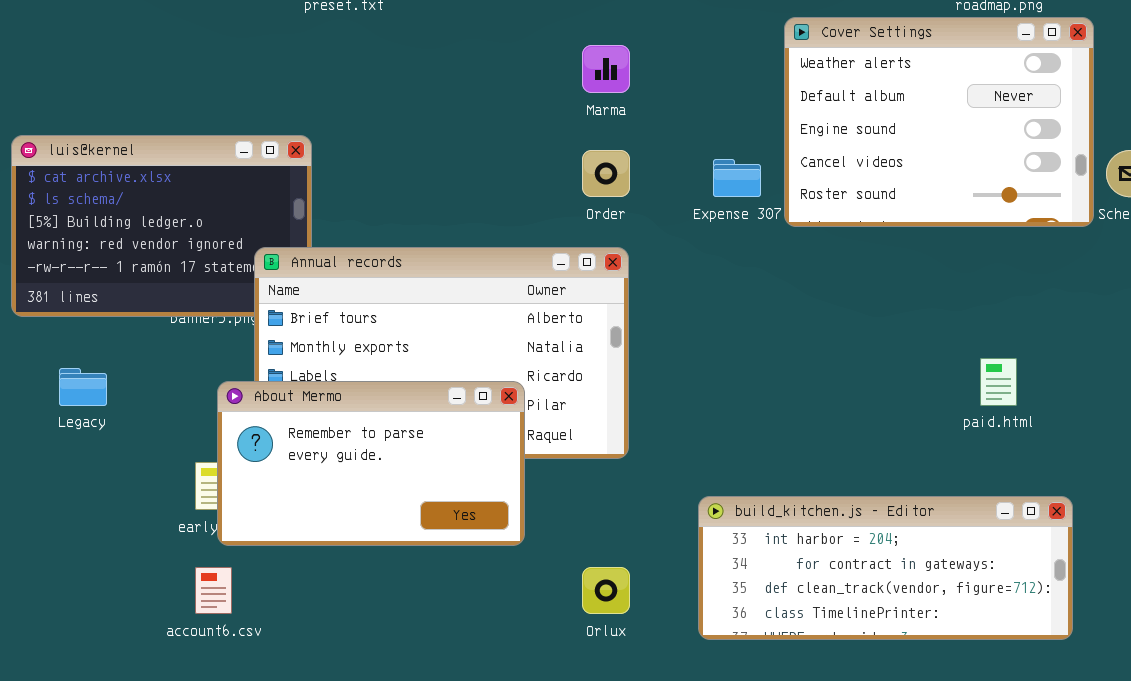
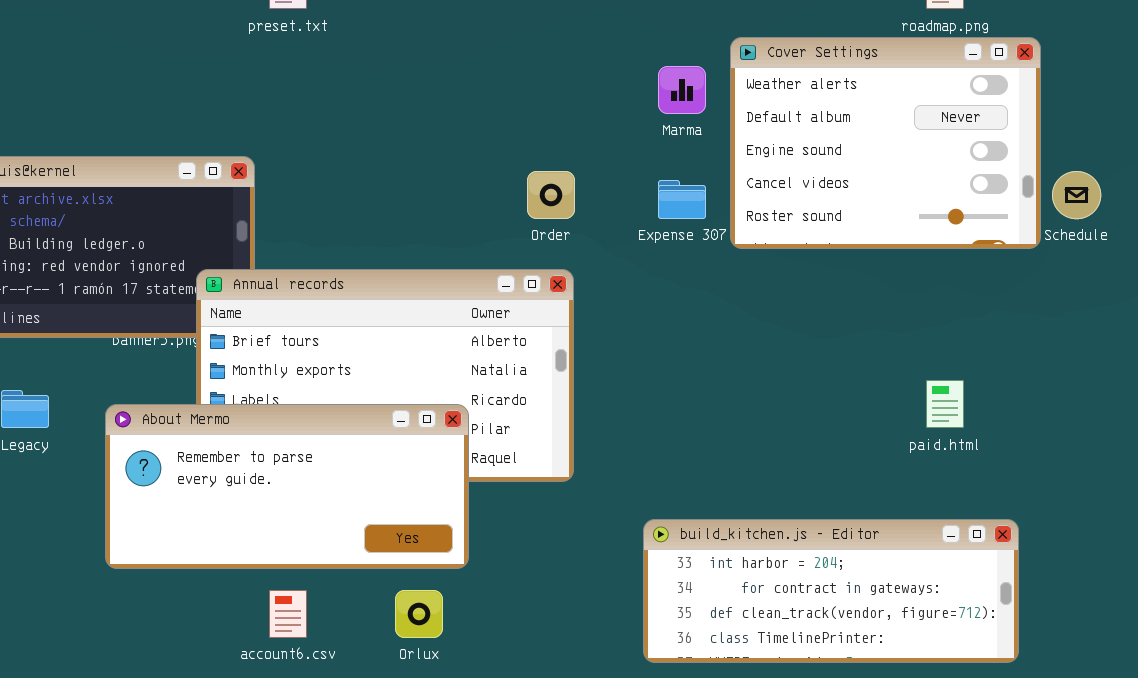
Marma: [582,45,630,93] -> [658,66,706,114], moved
About Mermo: [217,381,525,546] -> [105,404,469,569], resized
account6.csv: [195,567,232,614] -> [269,590,307,638], moved
Orlux: [582,567,630,614] -> [395,590,443,638], moved

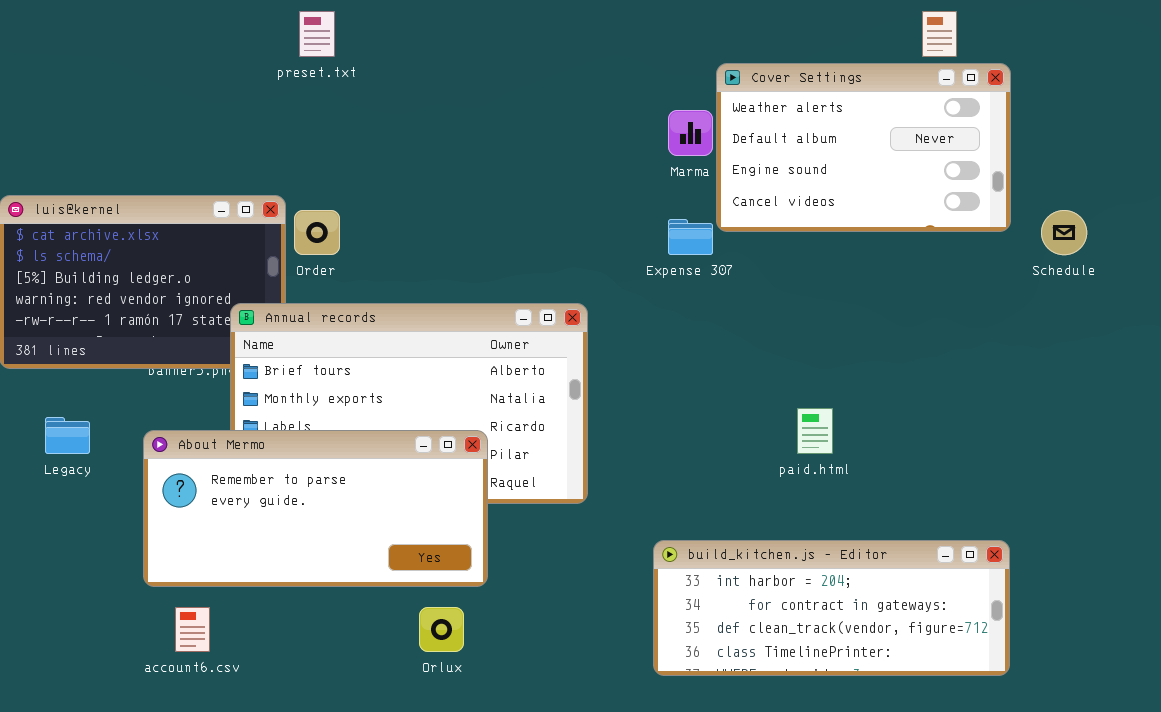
Cover Settings: [730,37,1041,249] -> [716,63,1011,232], moved, resized
Order: [527,171,575,219] -> [294,210,340,255], moved
paid.html: [926,380,964,428] -> [797,408,833,454], moved
account6.csv: [269,590,307,638] -> [175,607,210,652], moved

